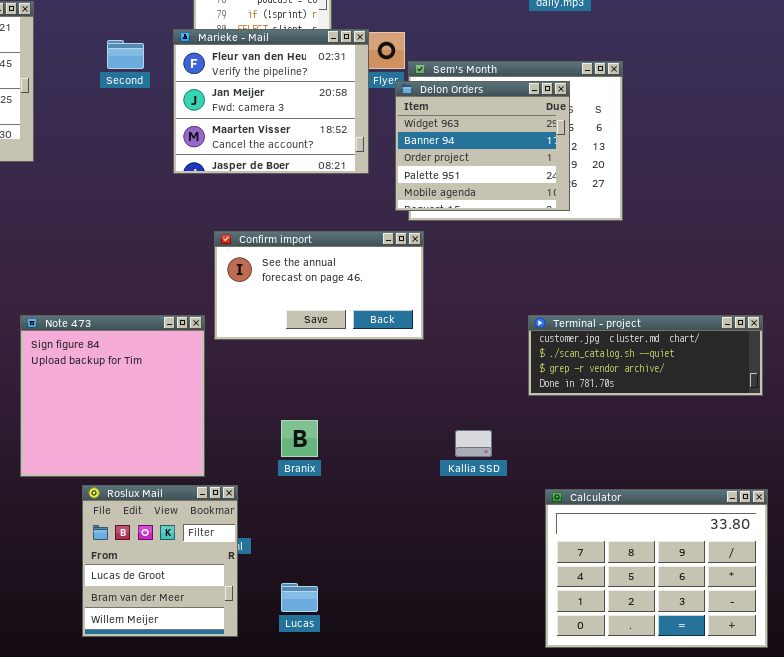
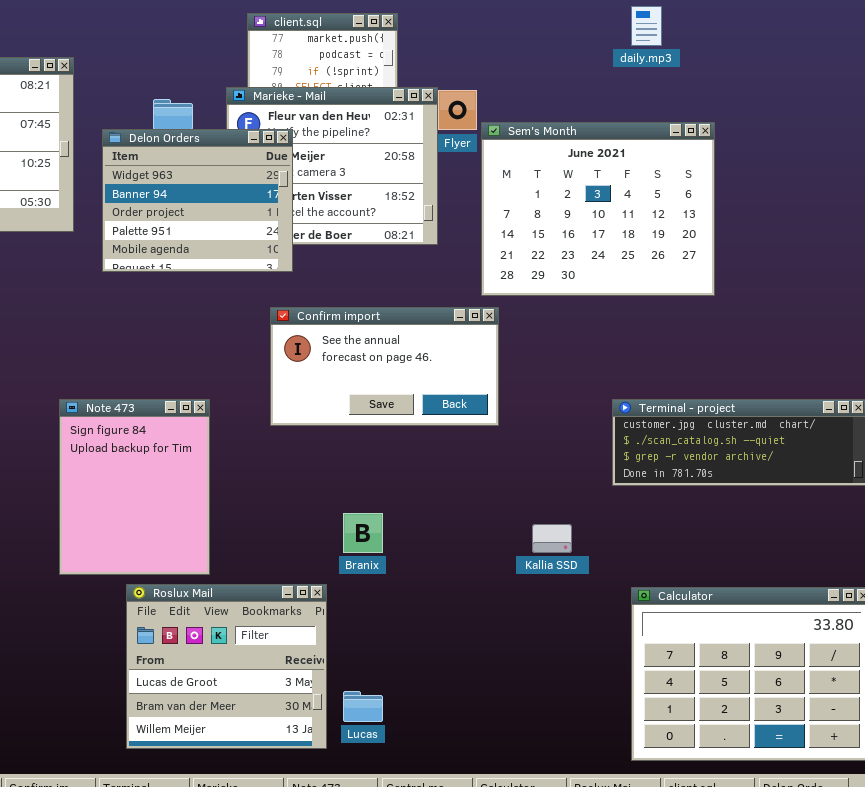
Delon Orders: [395,81,570,211] -> [102,129,293,272], moved
Note 473: [20,315,205,477] -> [59,399,210,575], resized
Roslux Mail: [82,485,238,637] -> [126,584,327,749], resized

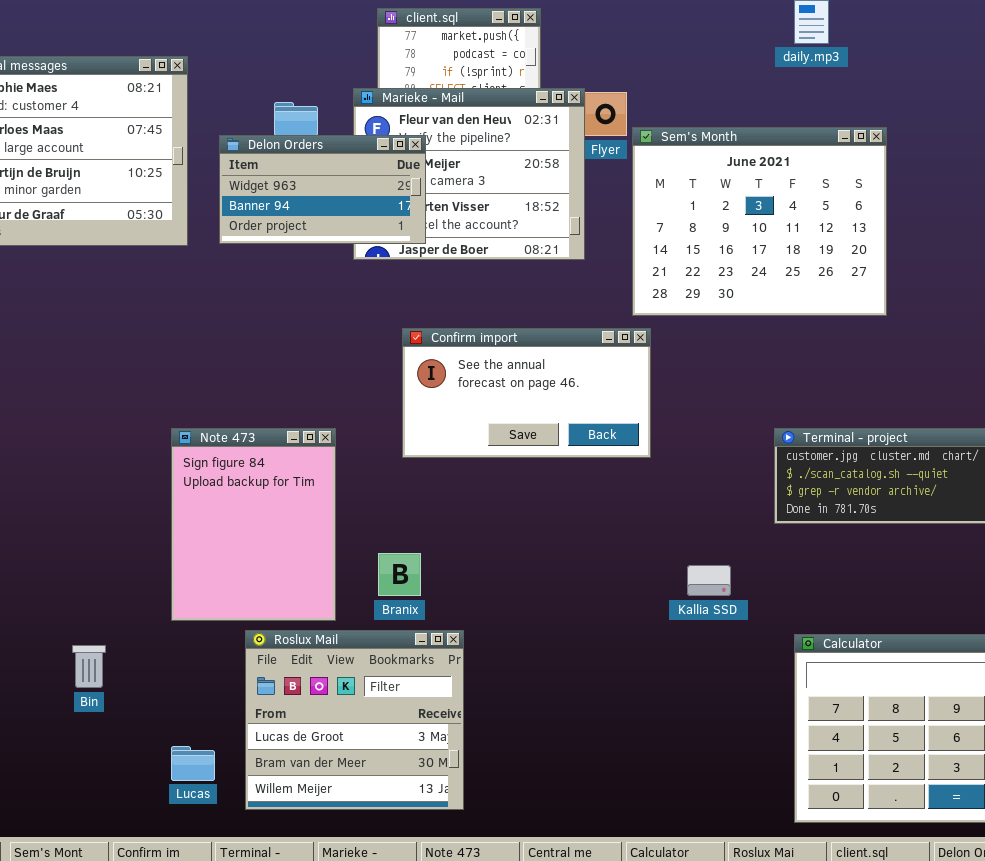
Delon Orders: [102,129,293,272] -> [219,135,426,244], resized
Branix: [343,513,383,553] -> [378,553,421,596], moved
Lucas: [343,691,383,722] -> [171,746,215,781], moved

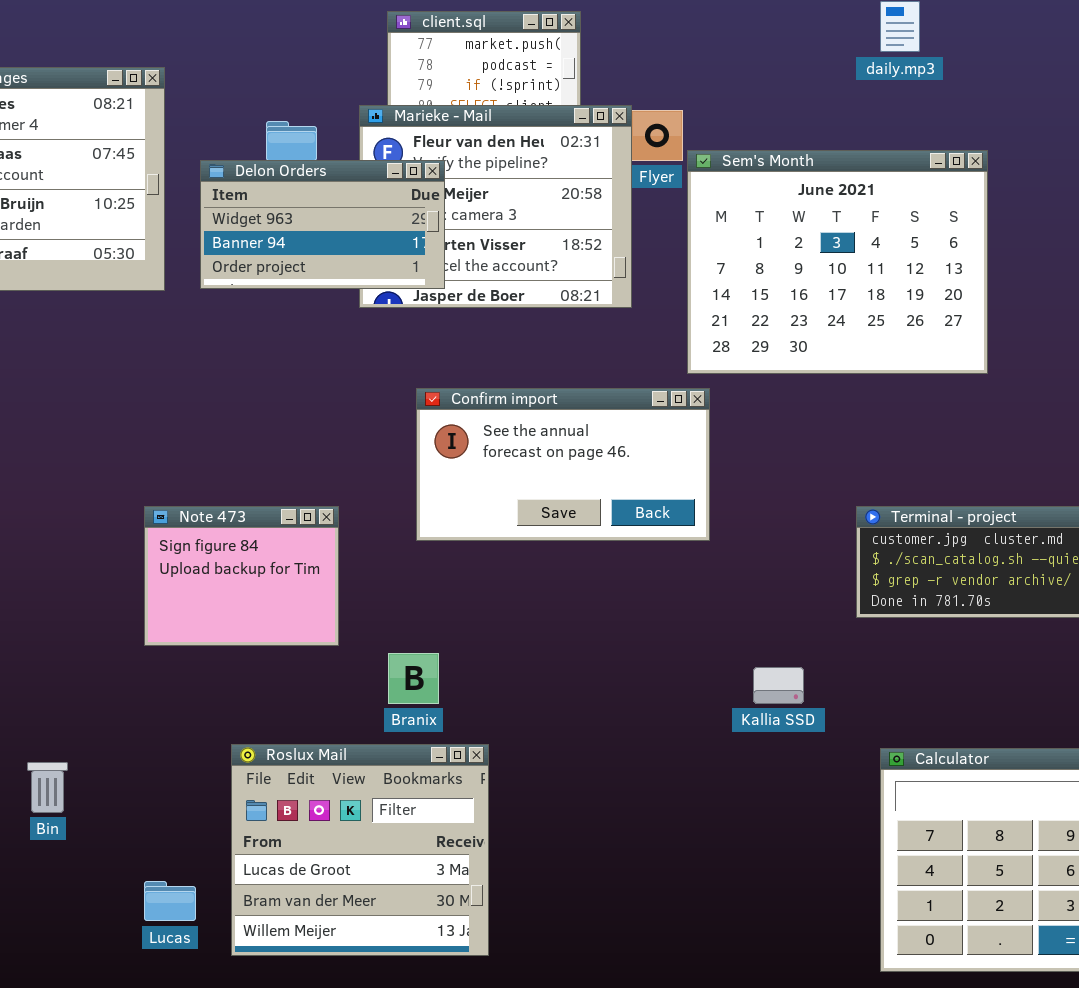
Note 473: [171,428,336,621] -> [144,506,339,646], resized

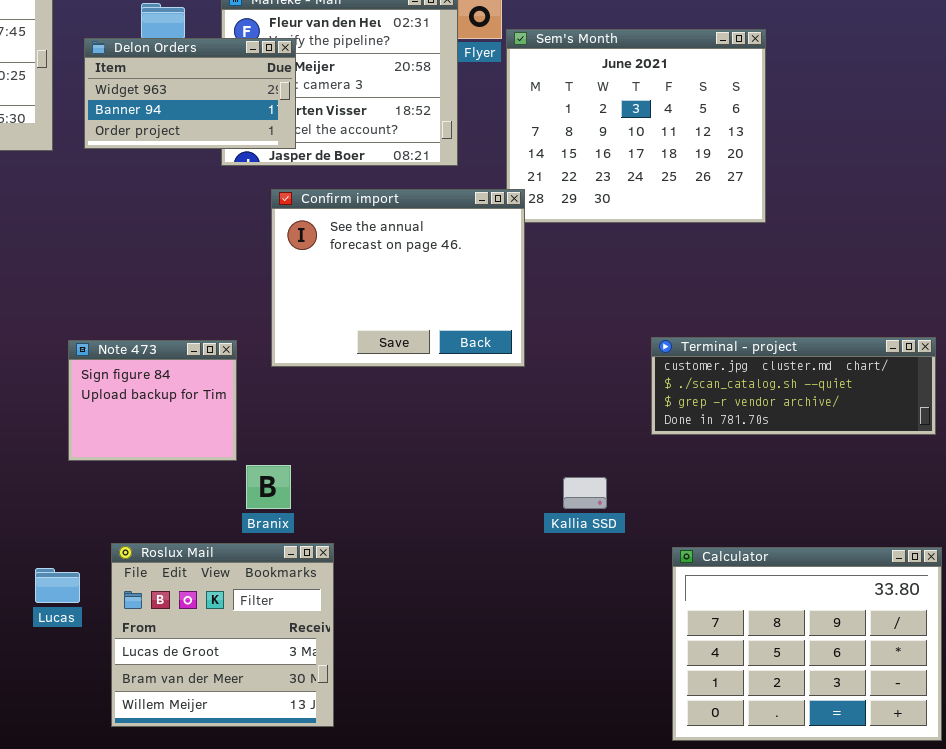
Confirm import: [416,388,710,541] -> [271,189,525,367], resized
Note 473: [144,506,339,646] -> [68,340,237,461], moved
Lucas: [144,881,196,921] -> [35,568,80,603], moved

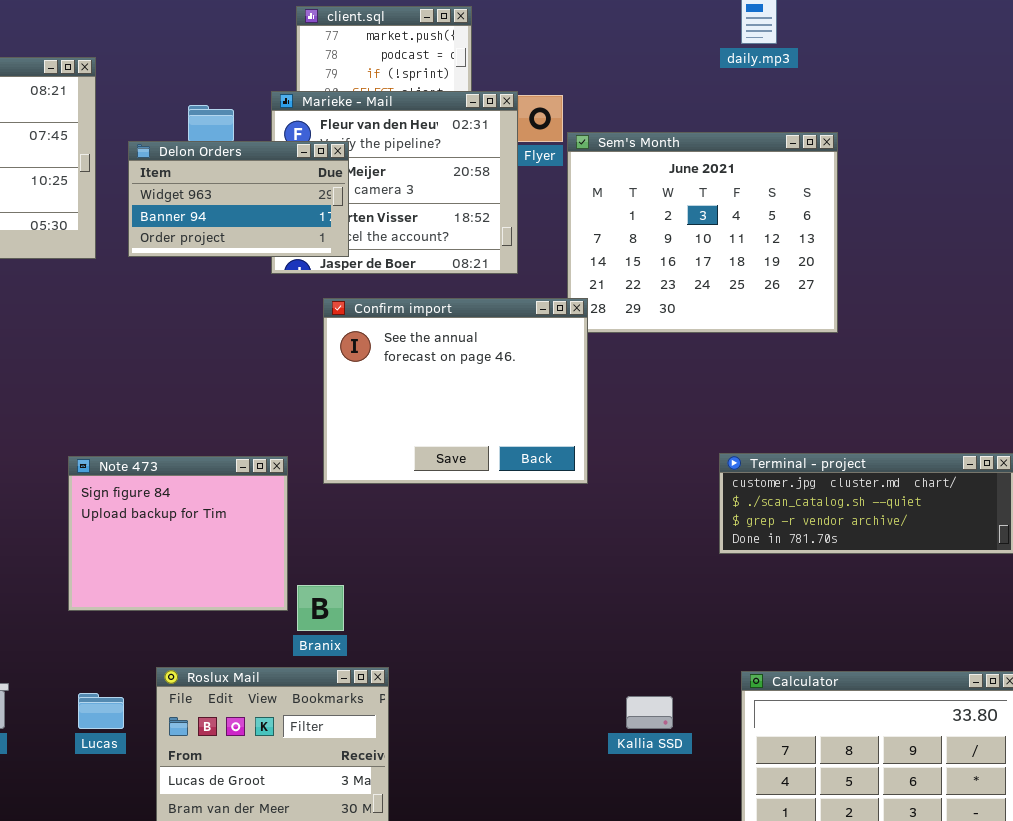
Note 473: [68,340,237,461] -> [68,456,288,611], resized
Kallia SSD: [563,477,607,509] -> [626,696,673,729], moved

